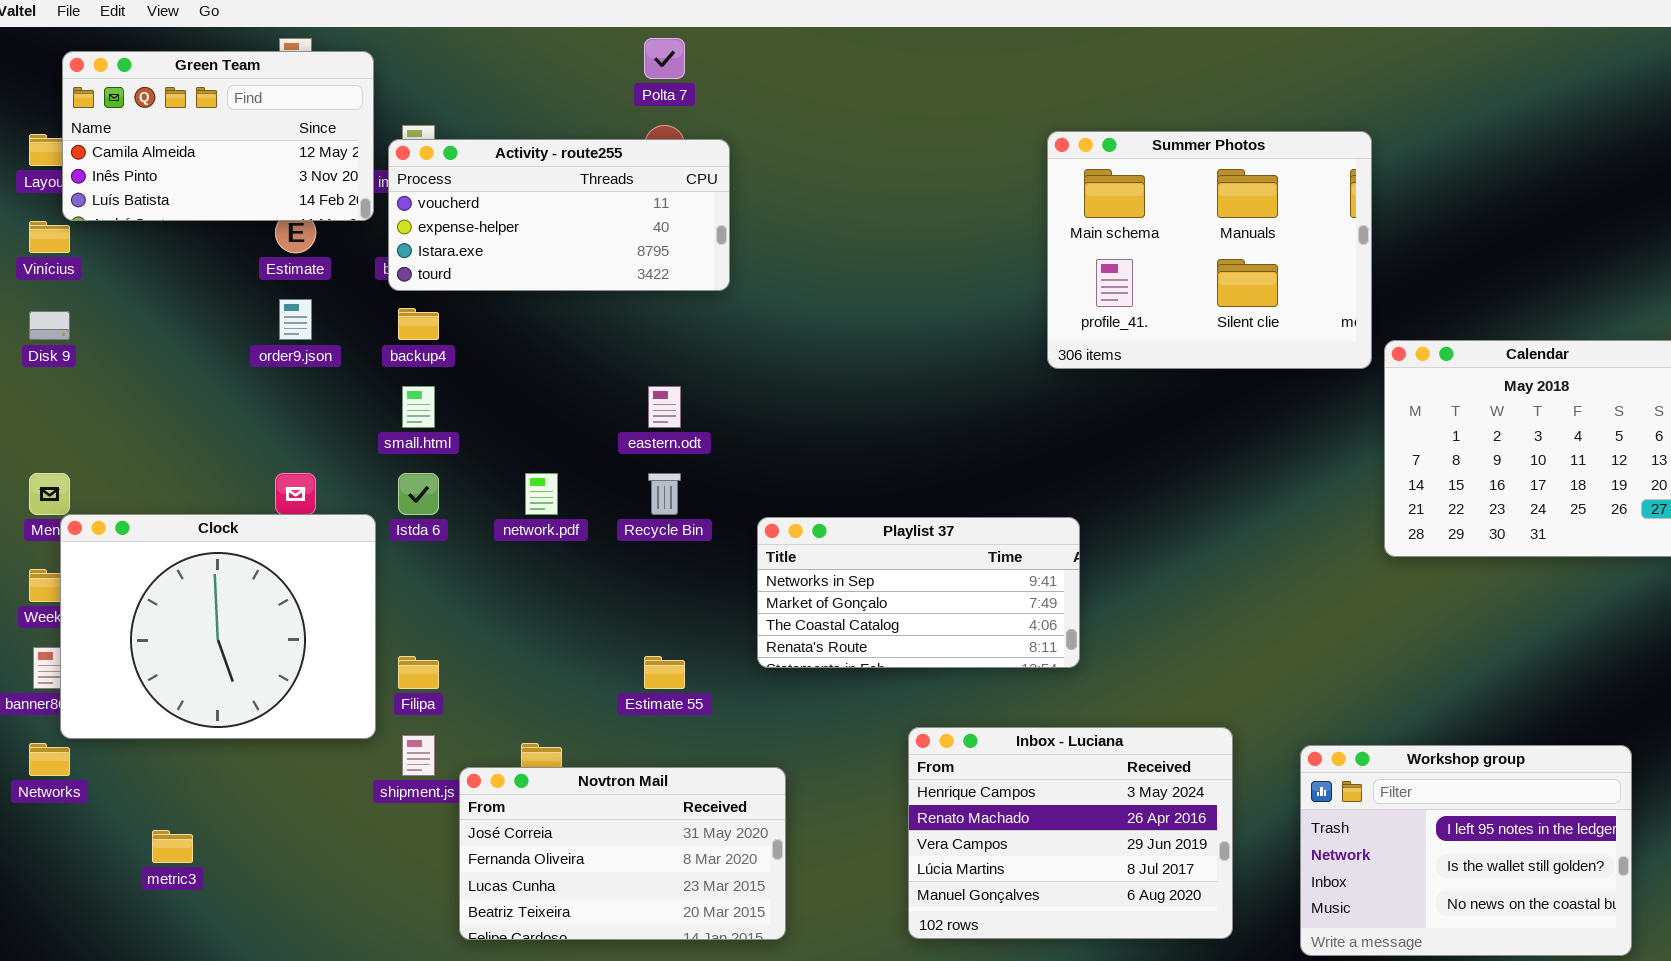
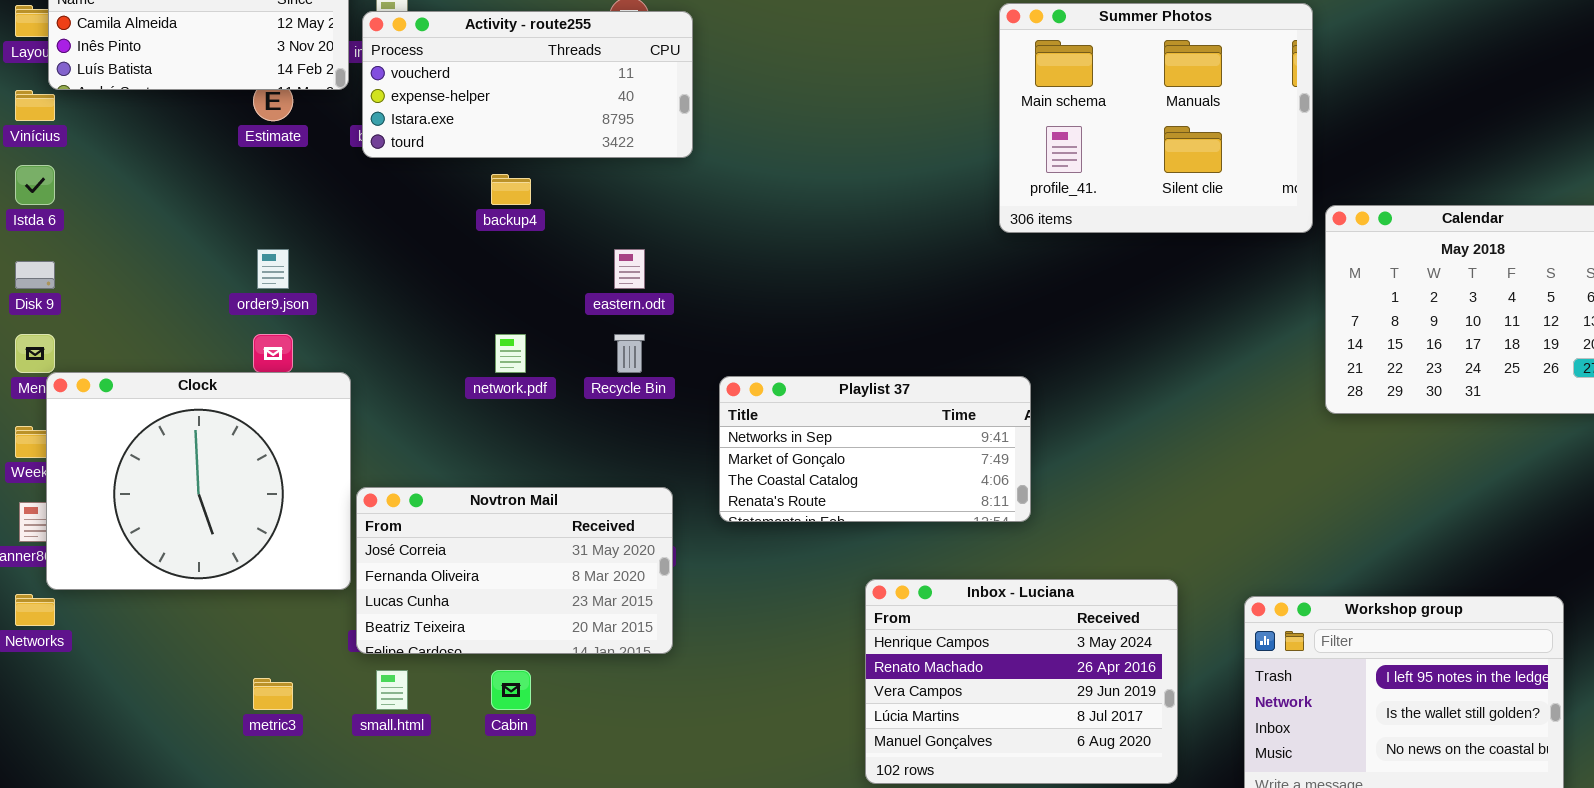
order9.json: [279,299,312,340] -> [257,249,289,289], moved
backup4: [398,308,439,340] -> [491,174,531,205], moved
Disk 9: [29,311,70,340] -> [15,261,55,289], moved
small.html: [402,386,435,428] -> [376,670,408,710], moved
Istda 6: [398,473,439,515] -> [15,165,55,205], moved
Novtron Mail: [459,767,786,940] -> [356,487,673,654], moved
metric3: [152,830,193,863] -> [253,678,293,710], moved

